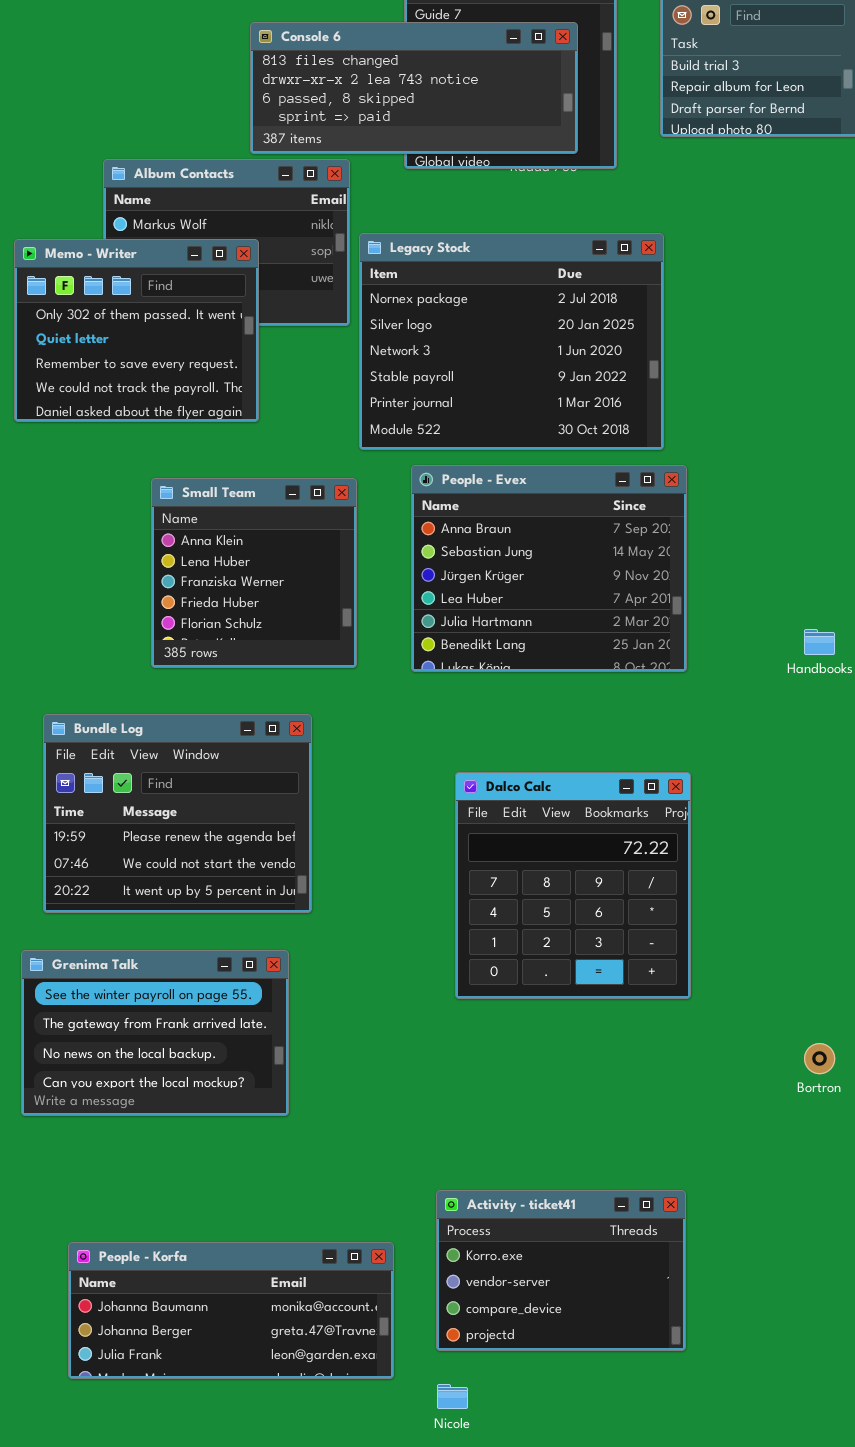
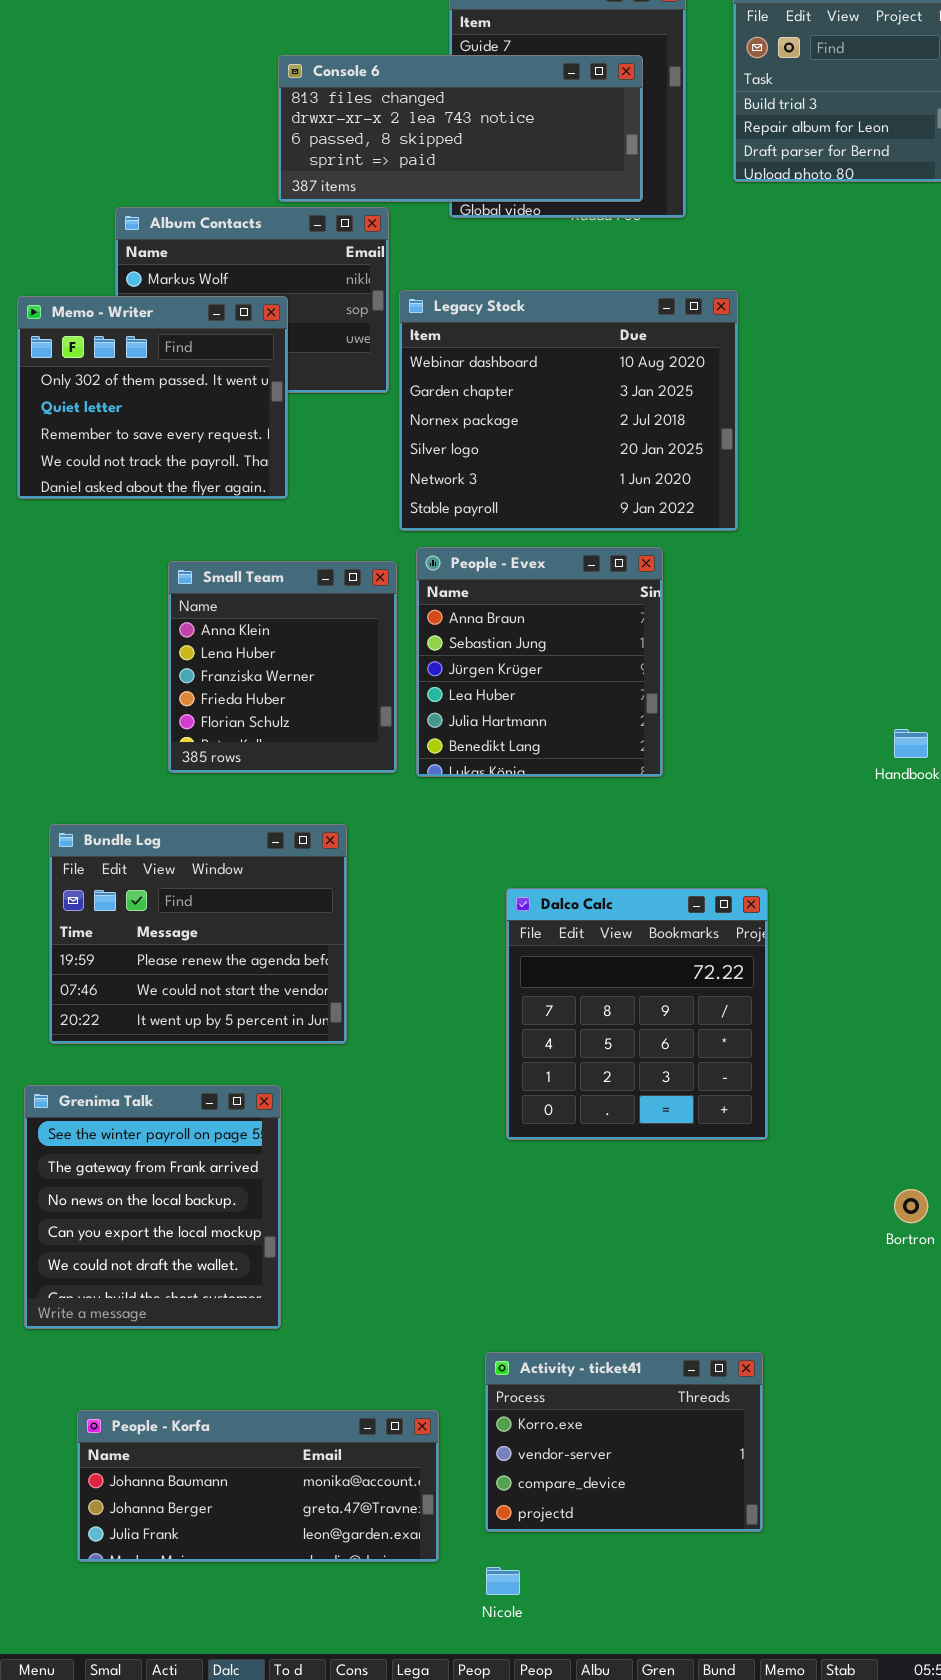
Legacy Stock: [359,233,664,450] -> [399,290,738,531], scrolled up 2 rows
People - Evex: [411,465,687,672] -> [416,547,663,777], moved, resized
Grenima Talk: [21,950,289,1116] -> [24,1085,281,1329], resized

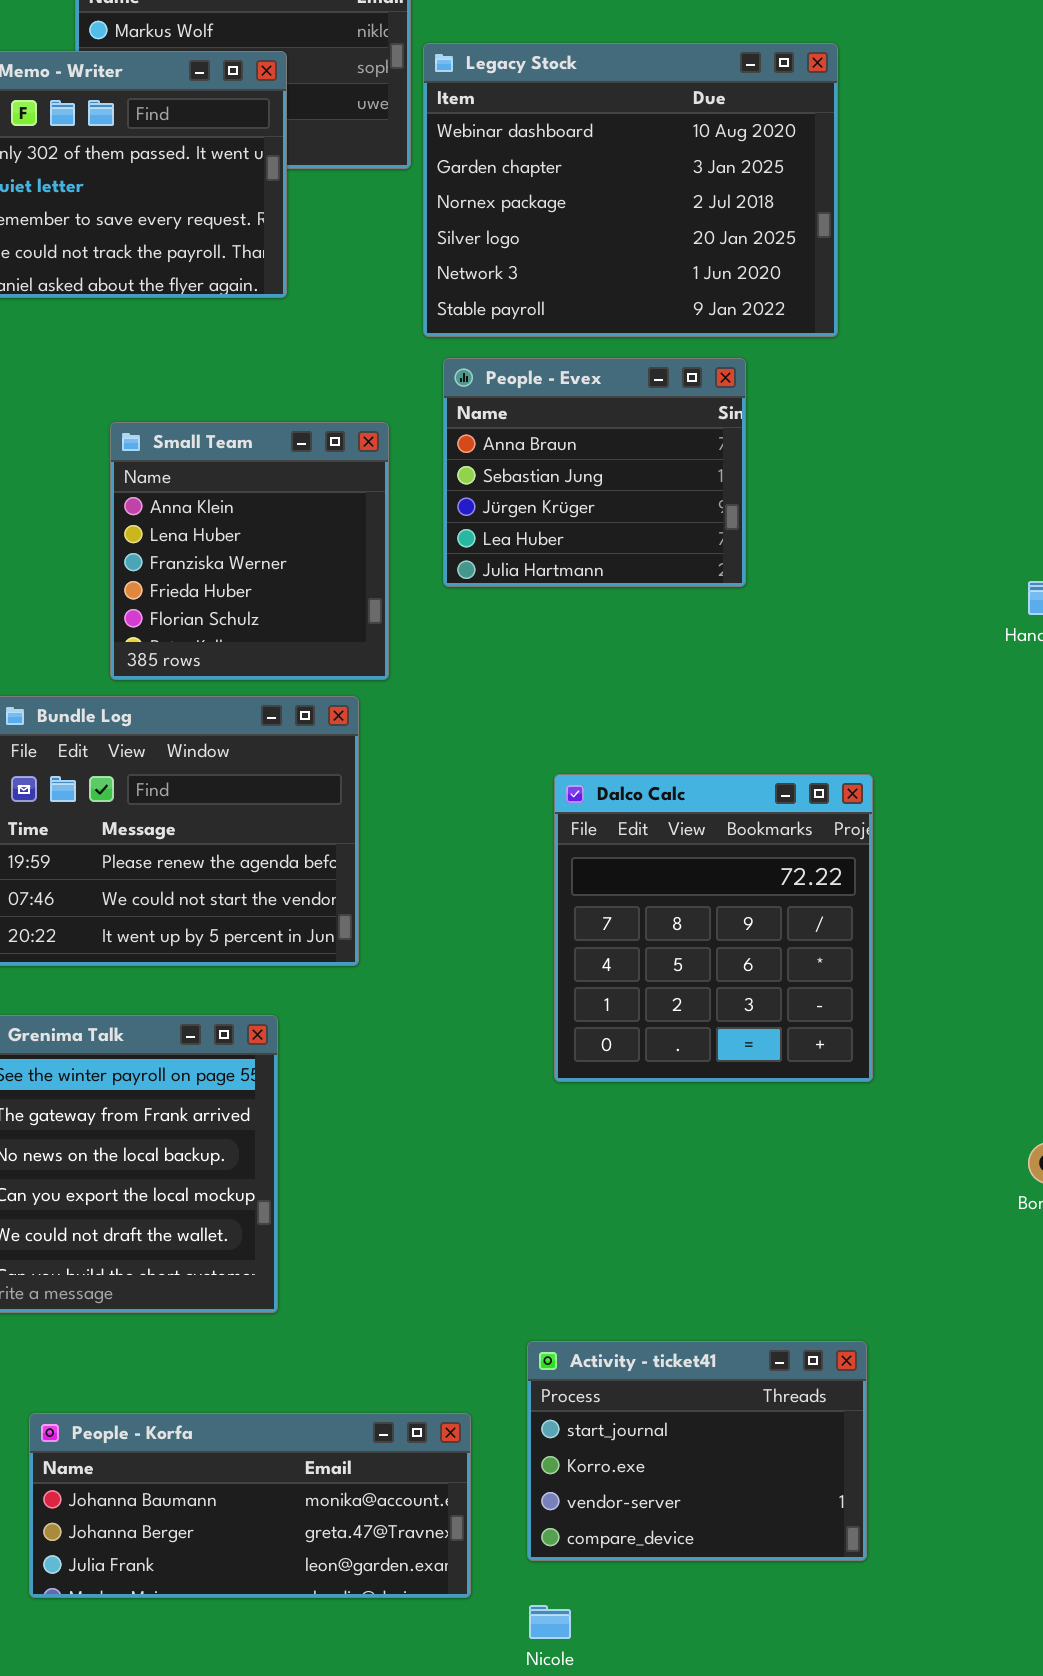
People - Evex: [416,547,663,777] -> [443,358,746,587], resized
Small Team: [168,561,397,773] -> [110,422,389,680], moved
Activity - ticket41: [485,1352,763,1532] -> [527,1341,867,1561], scrolled up 1 row

